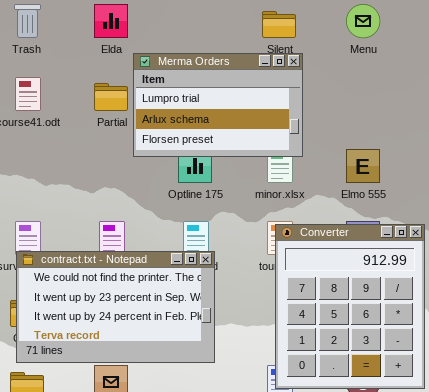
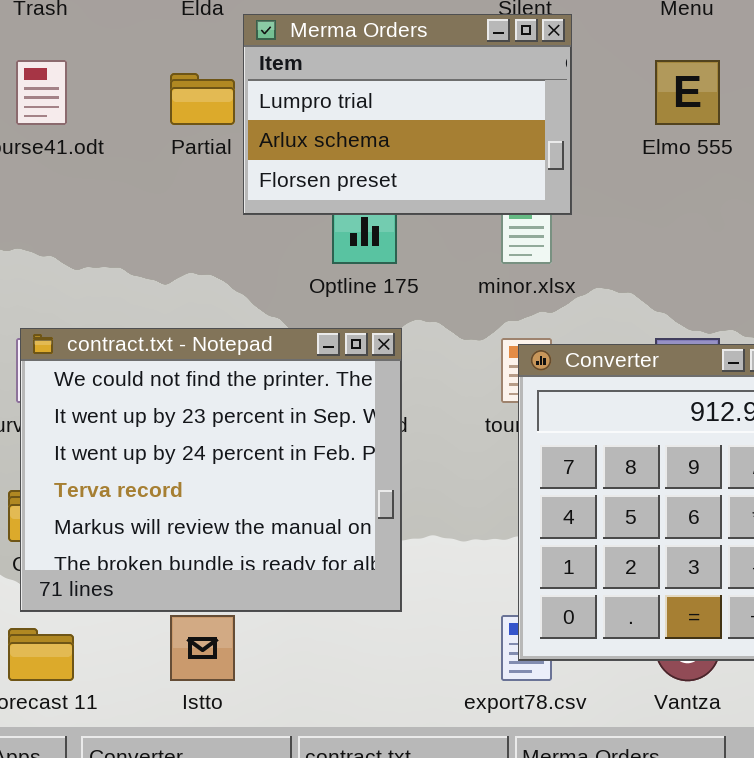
Elmo 555: [346,149,380,183] -> [655,60,720,125], moved
contract.txt - Notepad: [16,251,215,363] -> [20,328,402,612], resized

